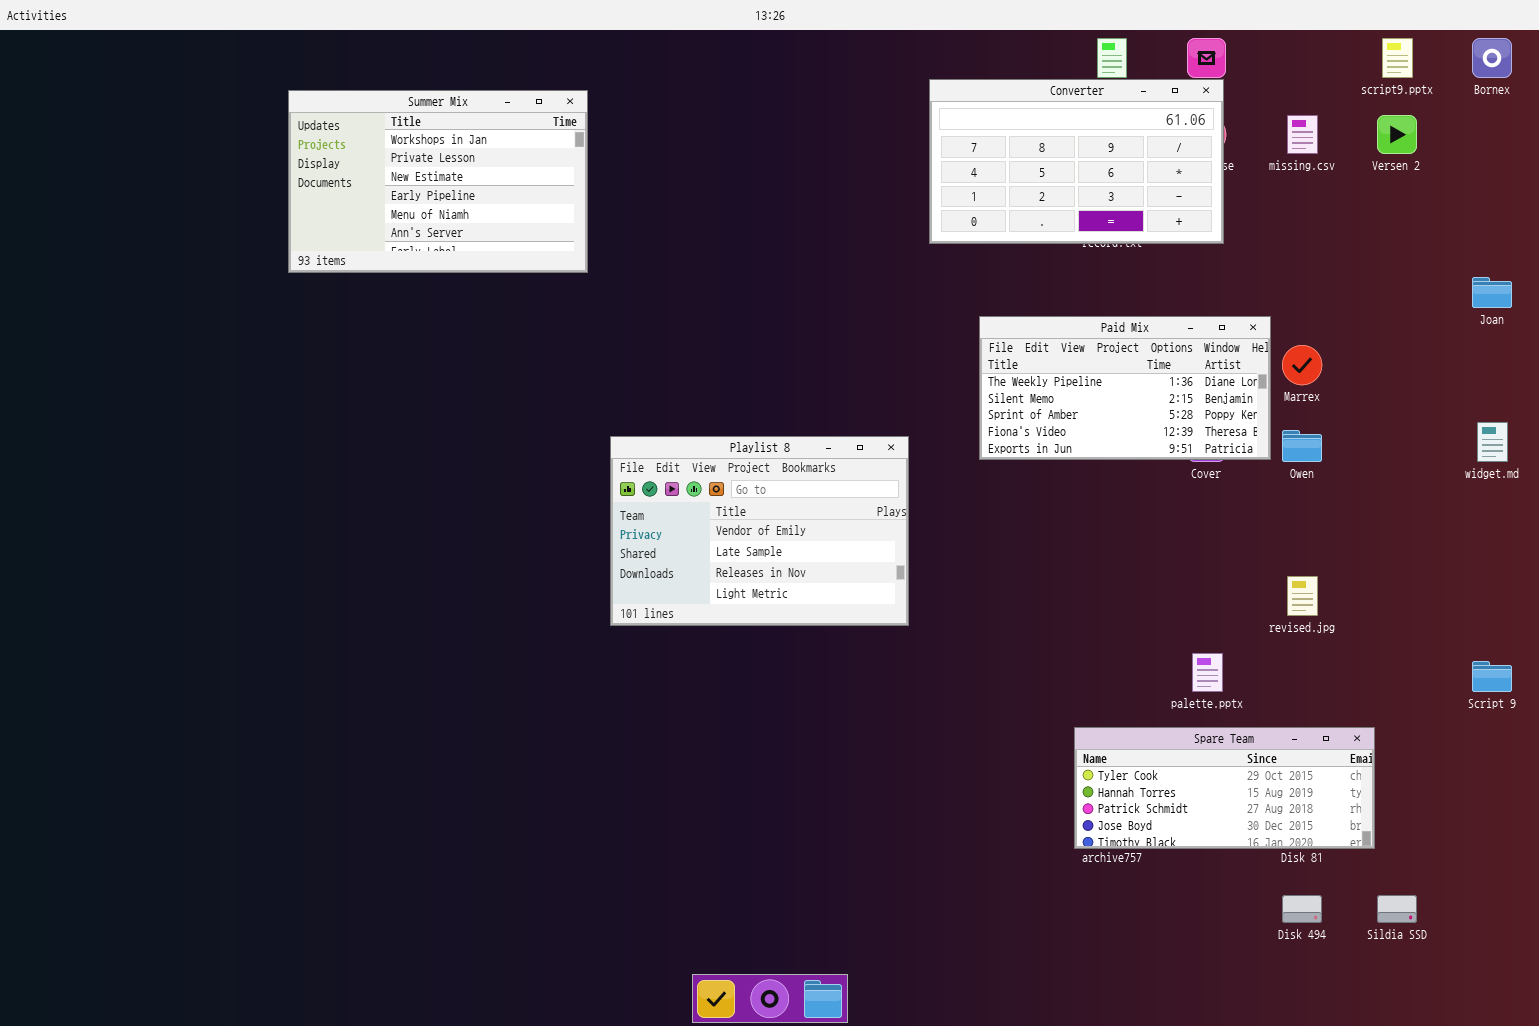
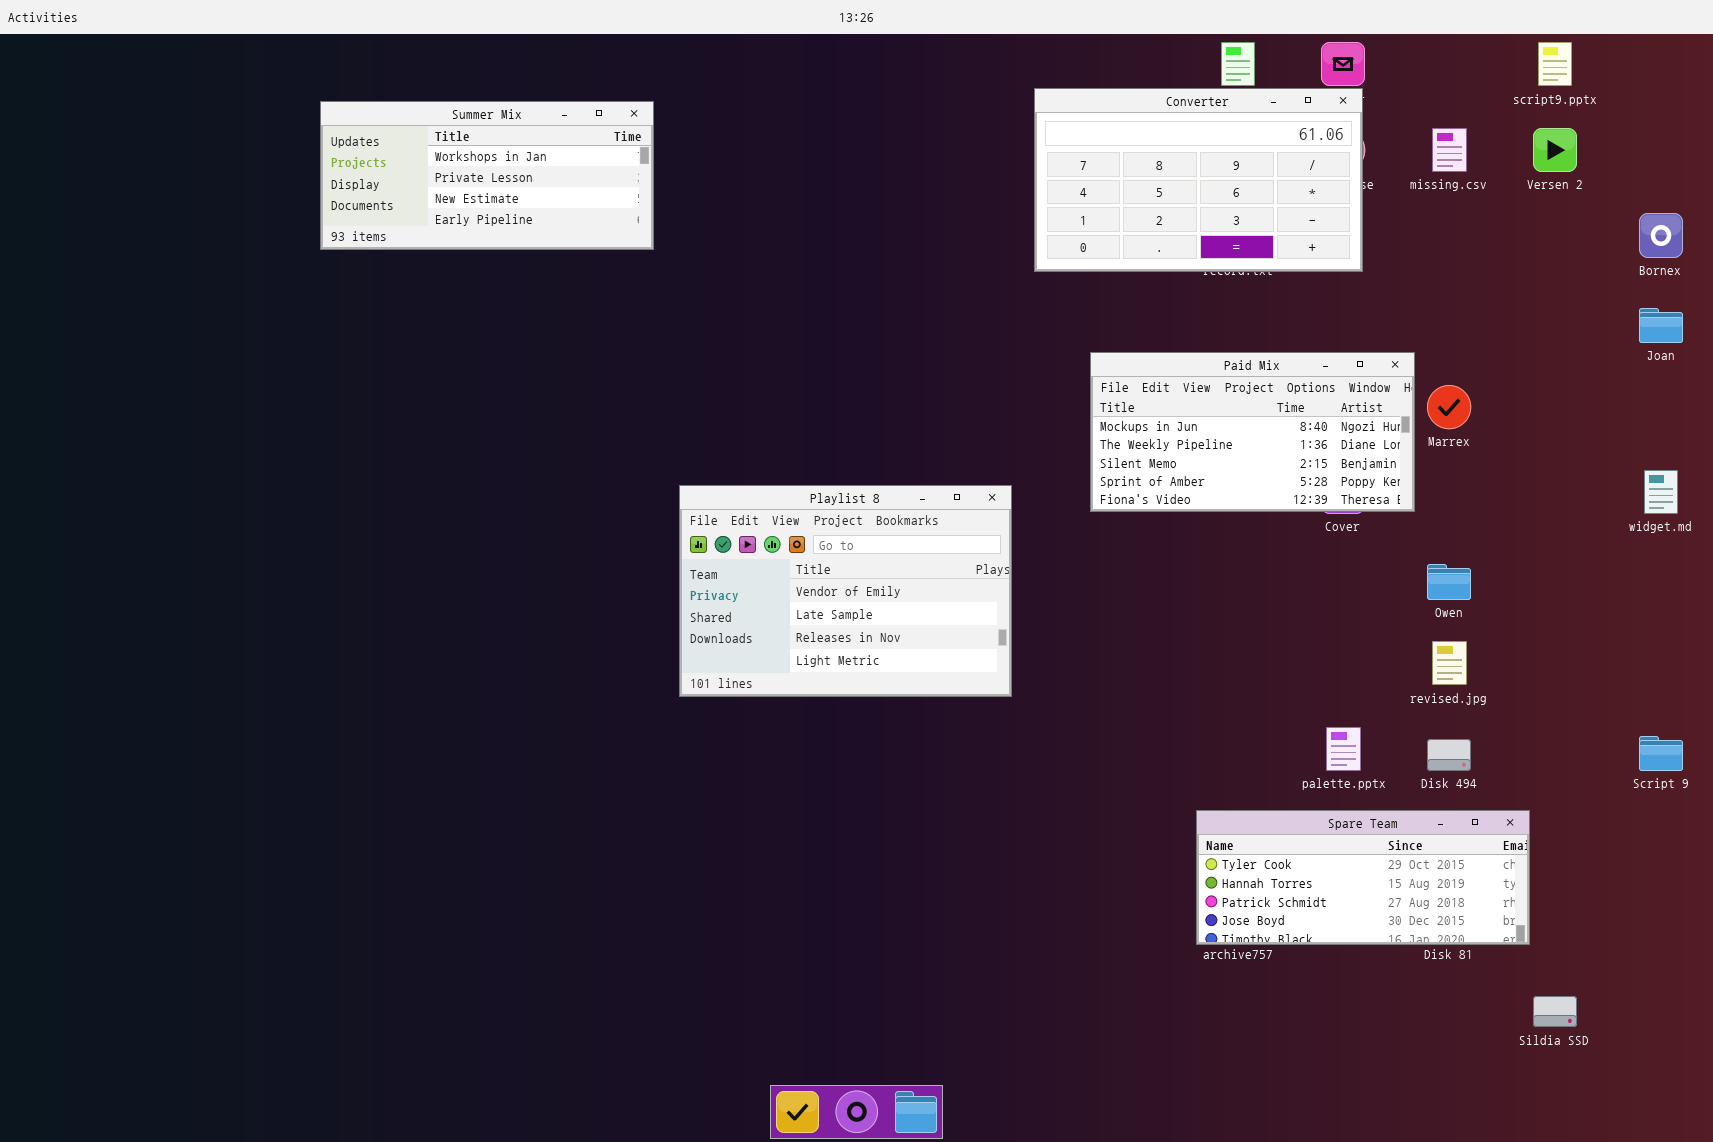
Bornex: [1472,38,1512,78] -> [1639,213,1683,258], moved
Summer Mix: [288,90,588,273] -> [320,101,654,250], resized
Paid Mix: [979,316,1271,460] -> [1090,352,1415,512], scrolled up 1 row
Owen: [1282,430,1322,462] -> [1427,564,1471,600], moved
Disk 494: [1282,895,1322,923] -> [1427,739,1471,771], moved

